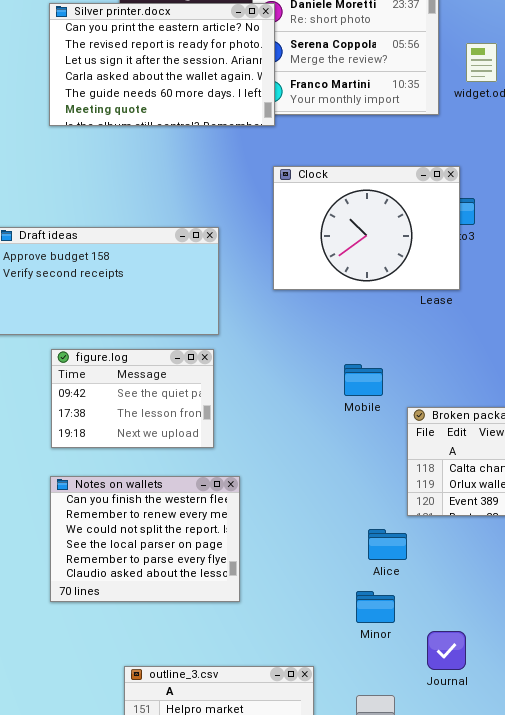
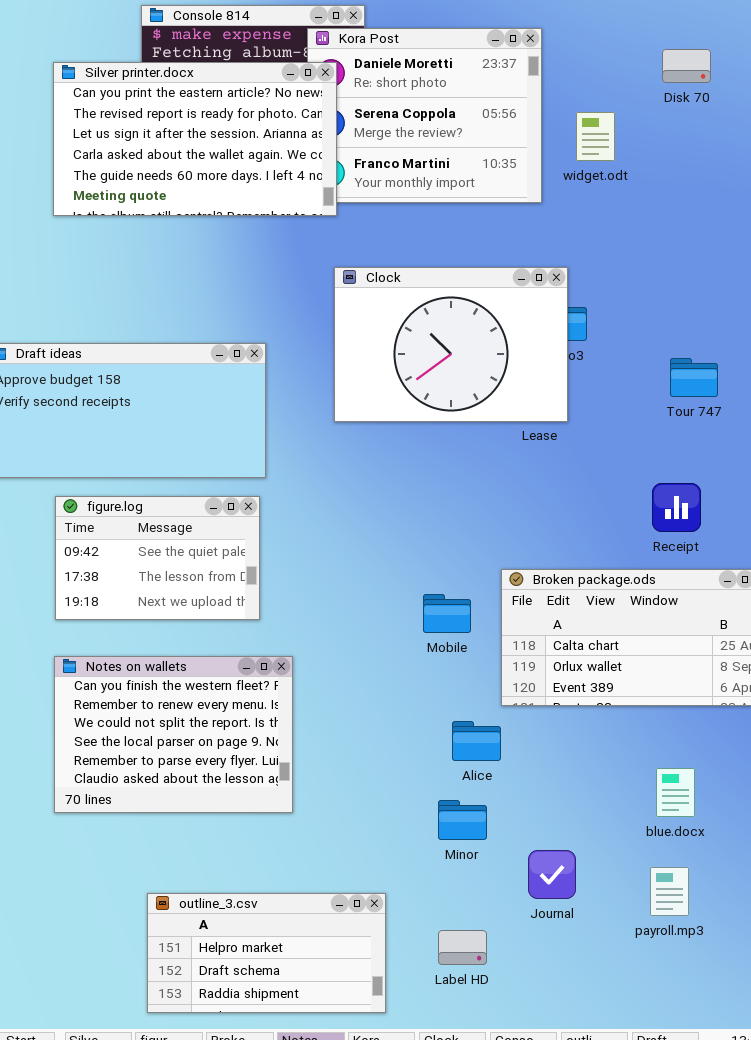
Mobile: [344,364,383,396] -> [423,594,471,633], moved

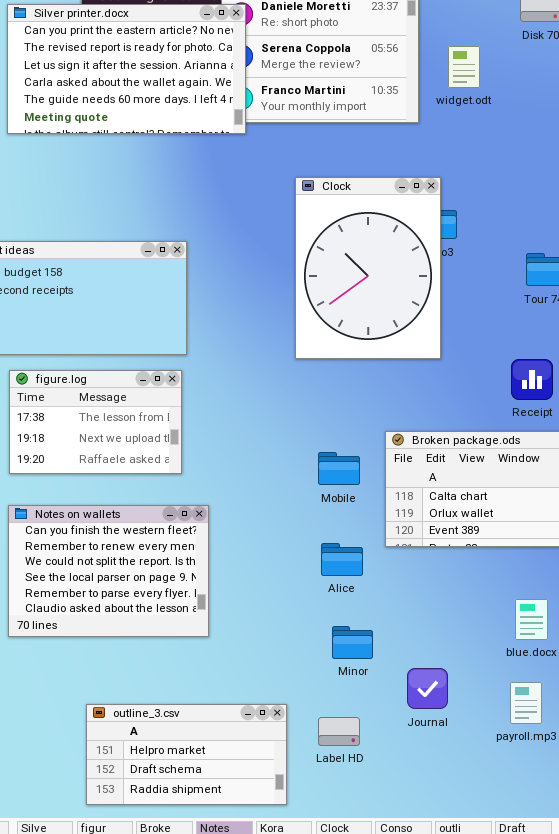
Clock: [334,267,568,422] -> [295,177,441,359], resized
figure.log: [55,496,260,620] -> [9,370,182,474], scrolled down 1 row
Alice: [452,721,501,761] -> [321,543,363,576], moved
Label HD: [438,930,487,965] -> [318,717,360,746], moved

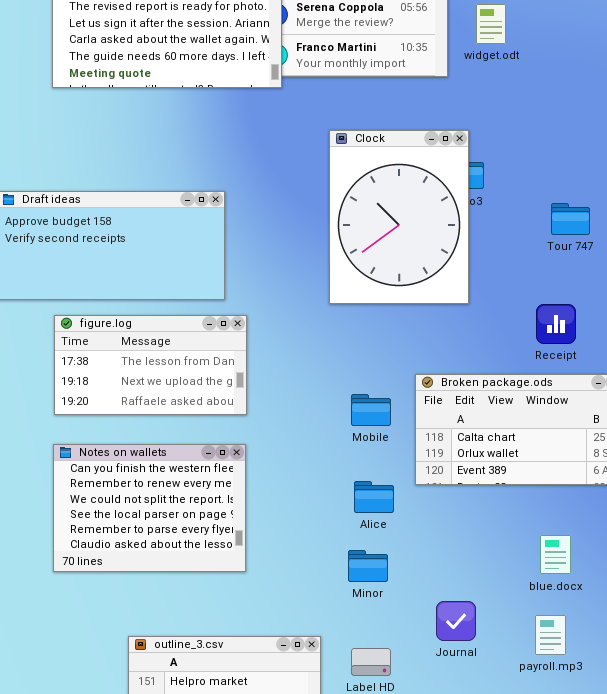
figure.log: [9,370,182,474] -> [54,315,247,415], resized
Minor: [332,626,373,659] -> [348,550,388,582], moved

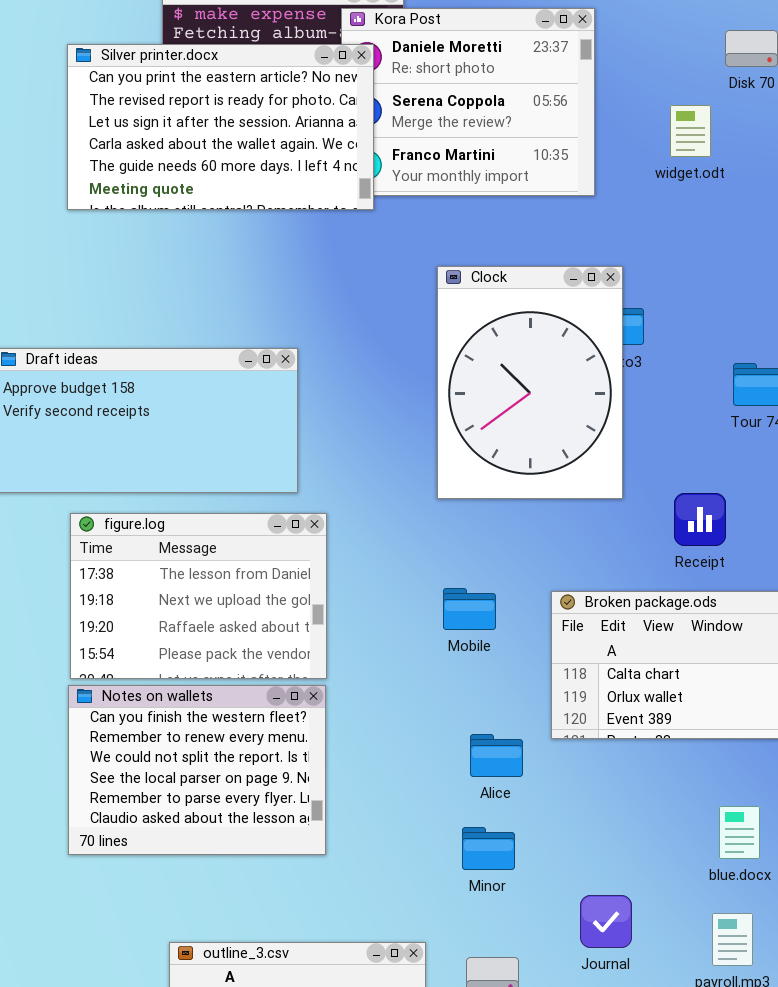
widget.odt: [476,4,506,44] -> [670,105,711,157], moved
Receipt: [536,304,576,344] -> [674,493,726,546], moved
figure.log: [54,315,247,415] -> [70,513,327,679], resized
Mobile: [351,394,391,426] -> [443,588,496,630], moved

